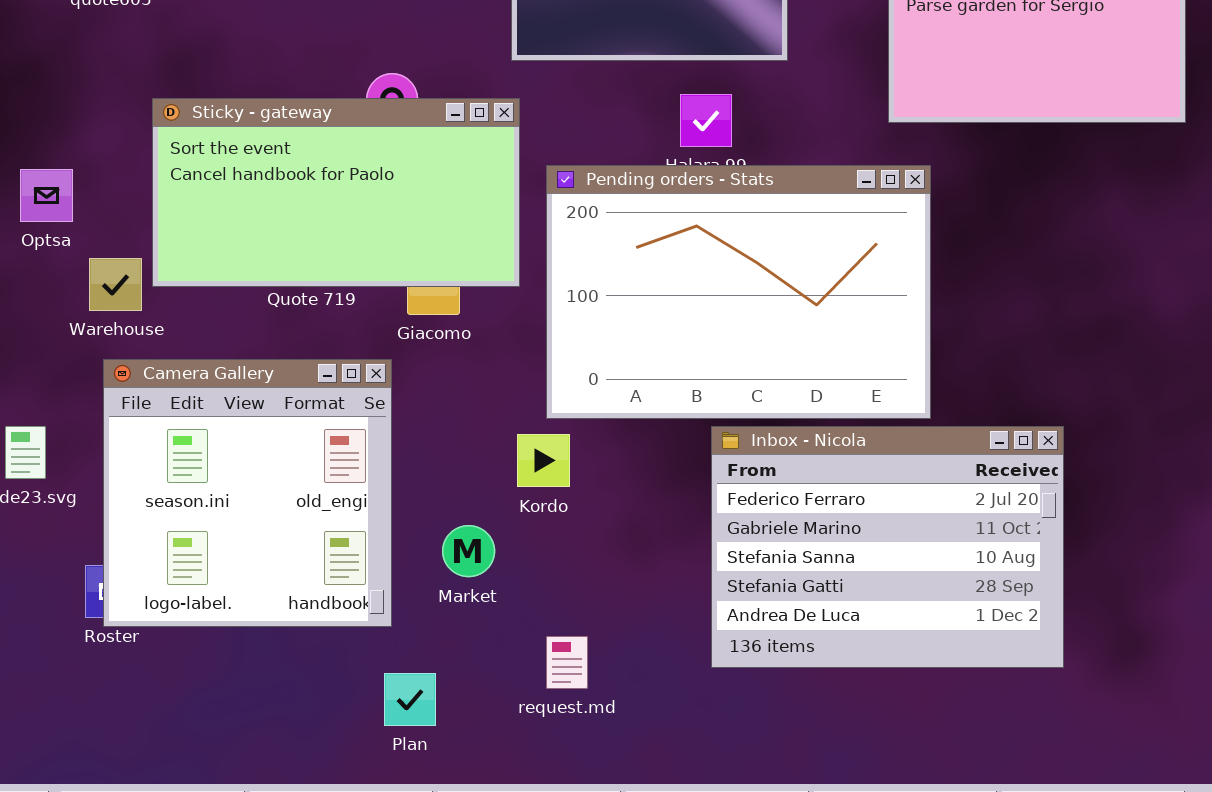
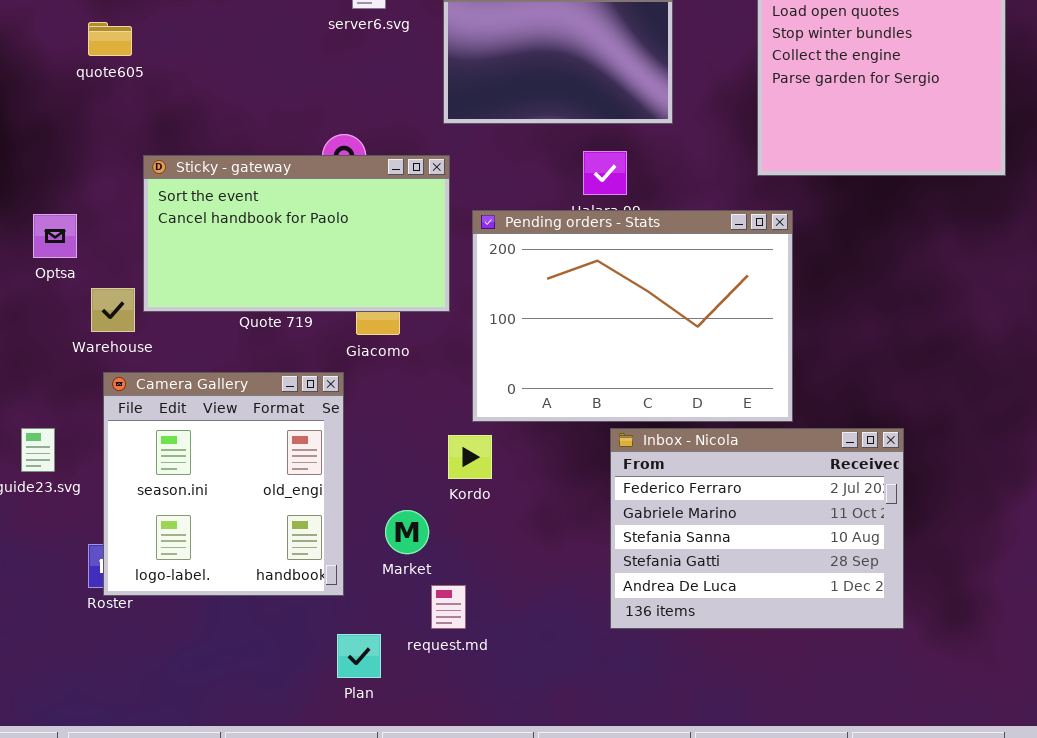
request.md: [546,636,588,689] -> [431,585,466,629], moved

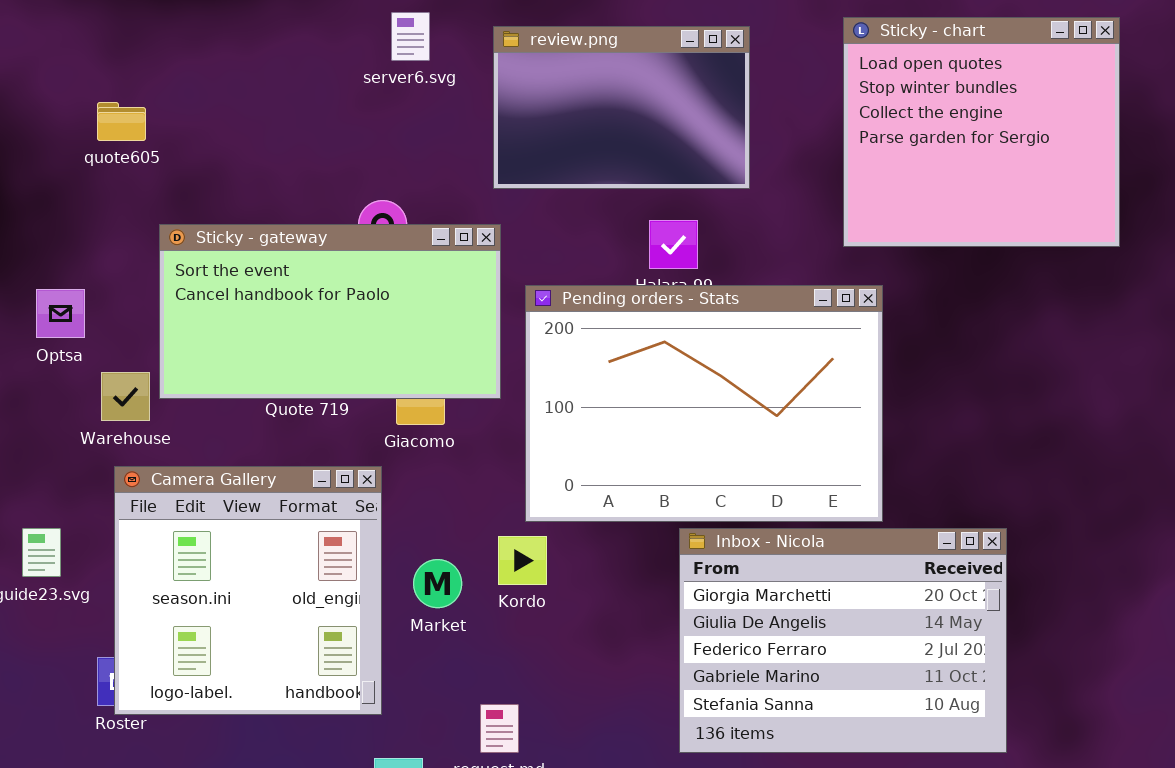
quote605: [88,22,132,56] -> [97,102,146,141], moved
Inbox - Nicola: [610,428,904,629] -> [679,528,1007,753], scrolled up 2 rows
Market: [385,510,429,554] -> [413,559,462,608], moved

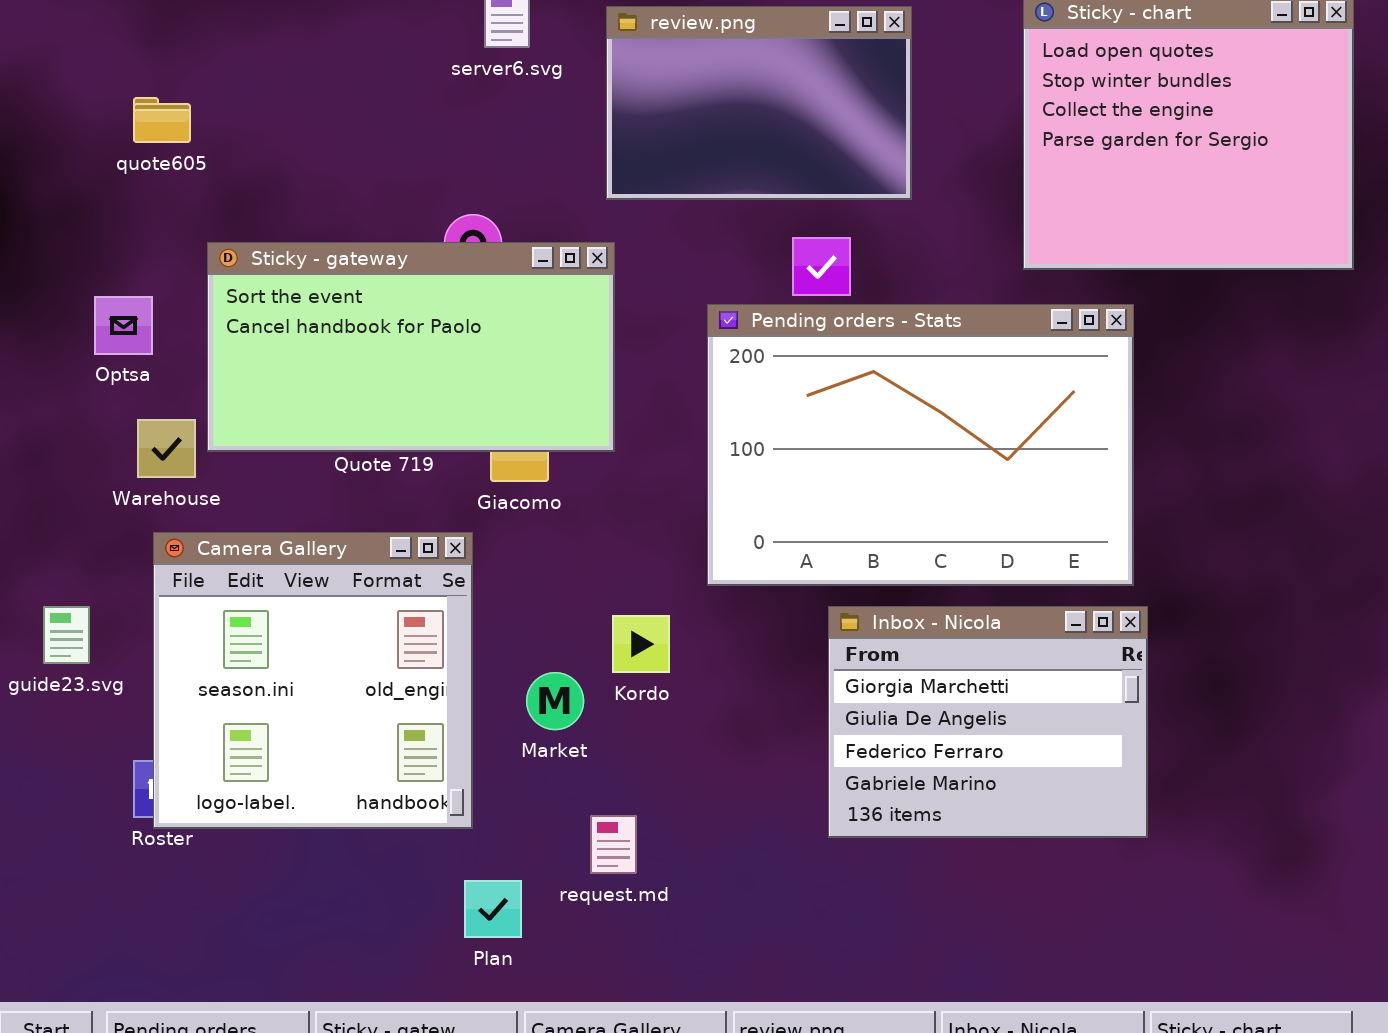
Pending orders - Stats: [525,285,883,522] -> [707,304,1134,586], moved
Optsa: [36,289,85,338] -> [94,296,153,355], moved
Inbox - Nicola: [679,528,1007,753] -> [828,606,1148,838], resized
Market: [413,559,462,608] -> [526,672,584,730], moved

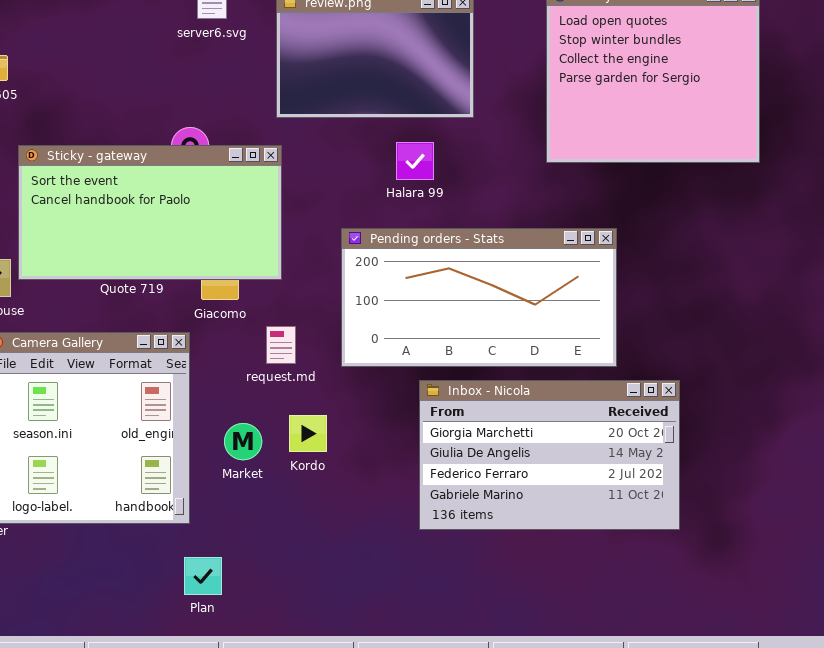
Pending orders - Stats: [707,304,1134,586] -> [341,228,617,367], resized
Inbox - Nicola: [828,606,1148,838] -> [419,380,680,530], resized
Kordo: [612,615,670,673] -> [289,415,327,452], moved
request.md: [590,815,637,874] -> [266,326,296,364], moved

